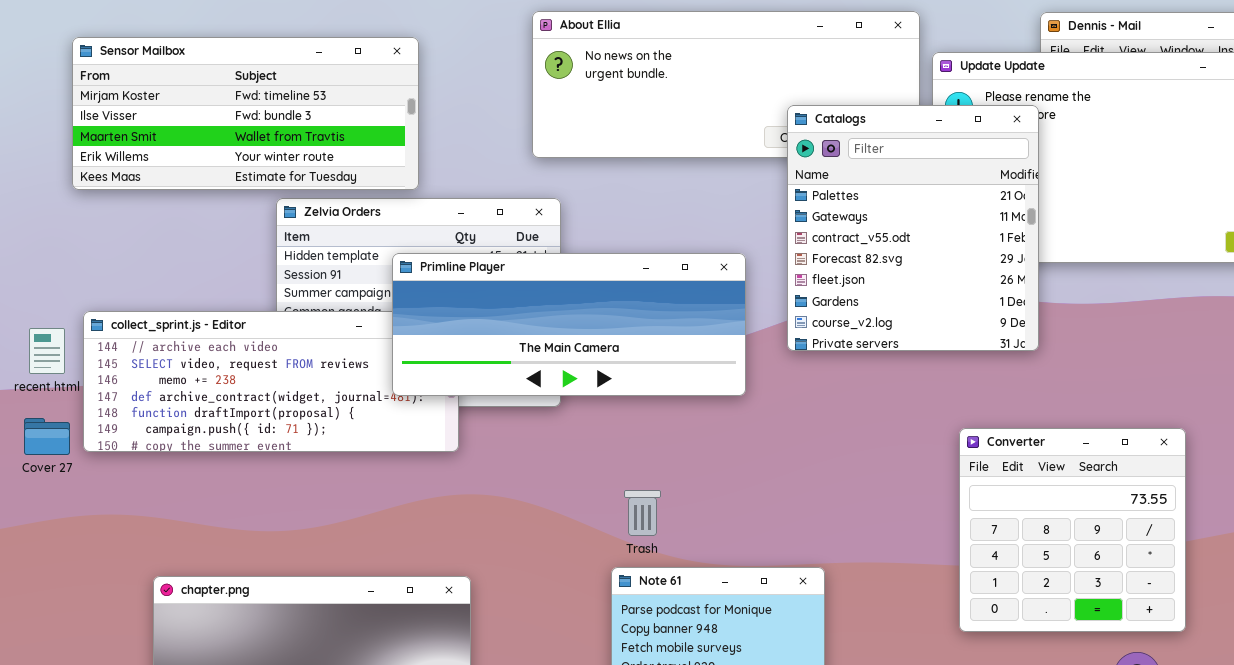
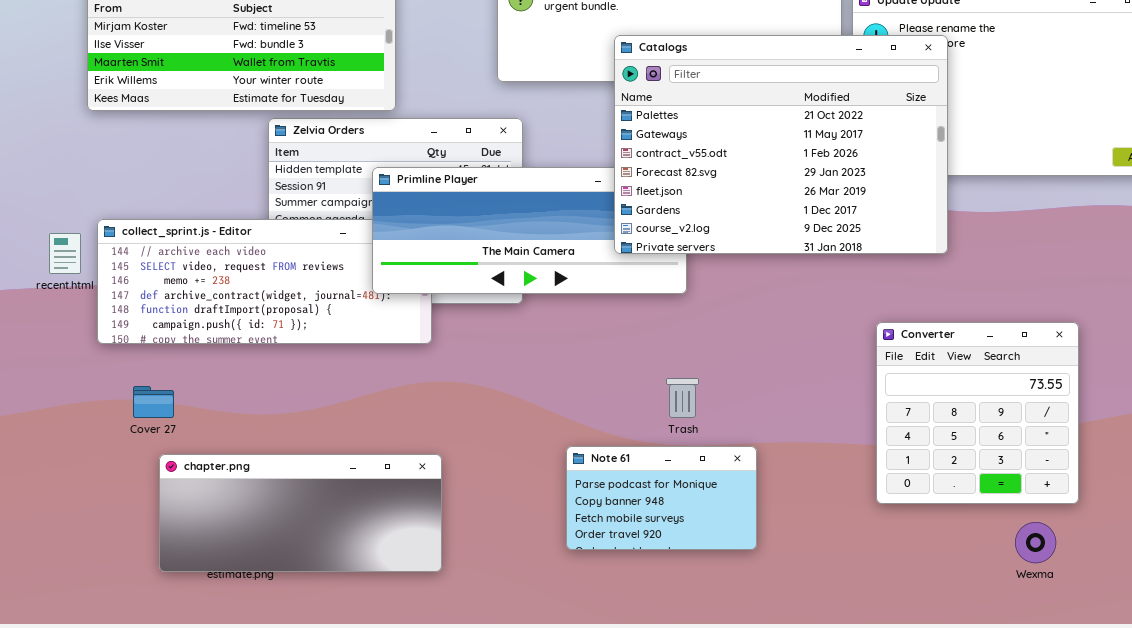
Catalogs: [787,105,1039,351] -> [614,35,948,254], resized
Cover 27: [24,418,70,455] -> [133,386,174,418], moved
Trash: [624,490,661,536] -> [666,378,699,418], moved

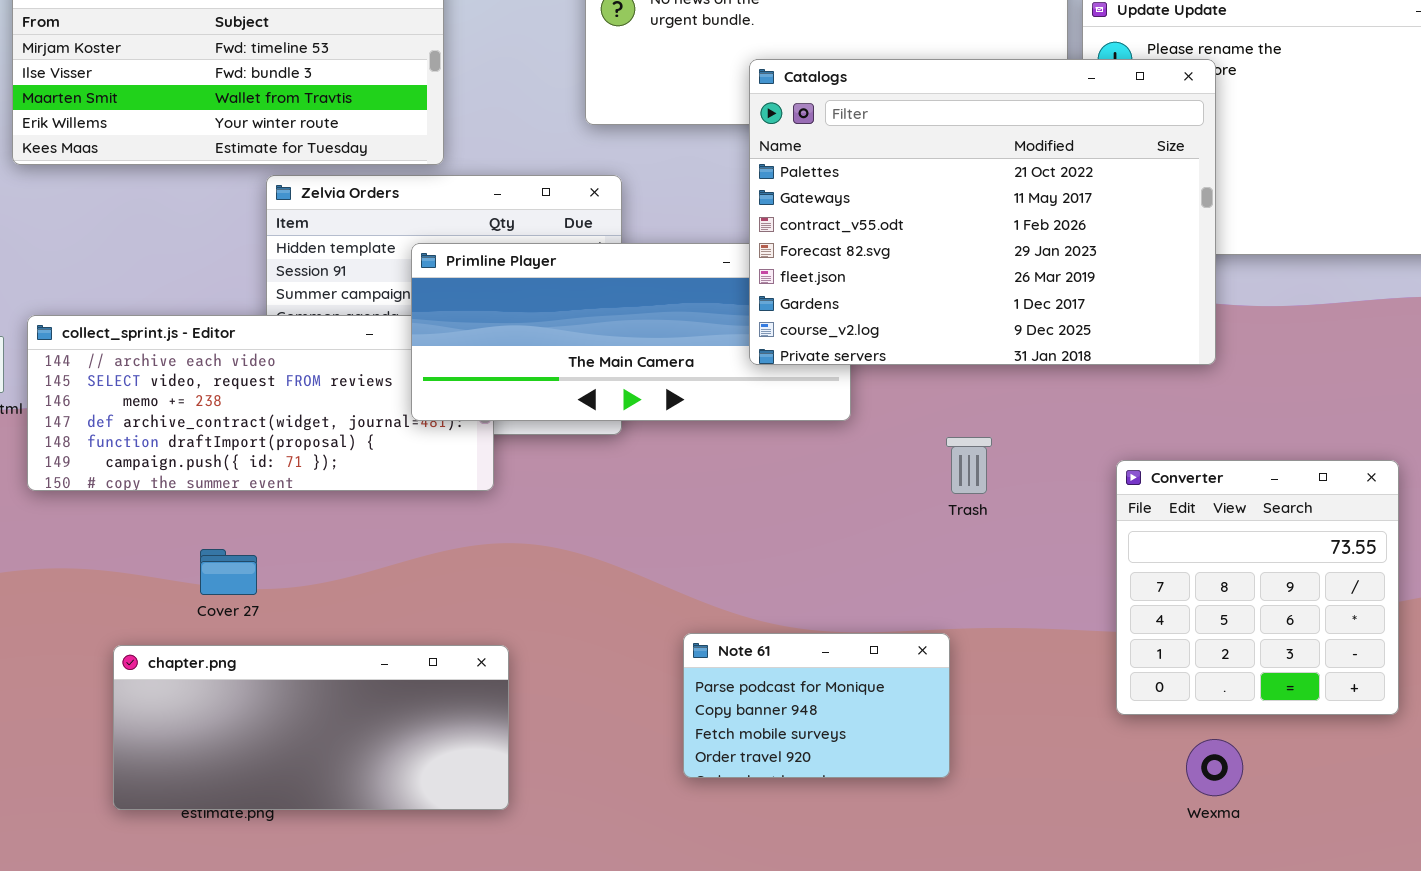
Trash: [666,378,699,418] -> [946,437,992,494], moved
Cover 27: [133,386,174,418] -> [200,549,257,595], moved
Wexma: [1015,522,1056,563] -> [1186,739,1243,796], moved

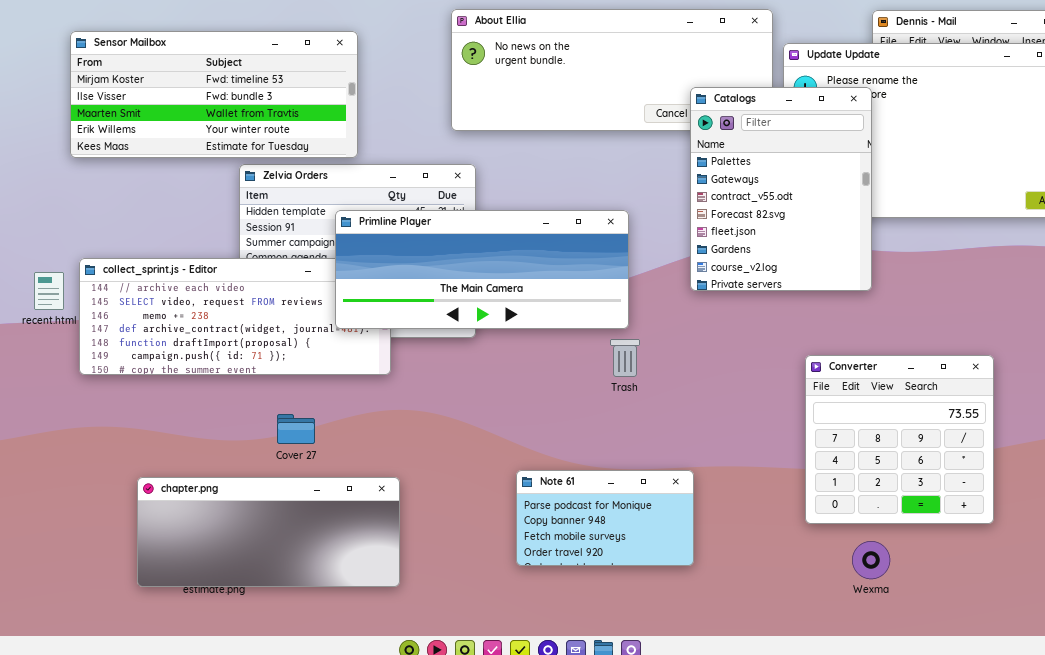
Catalogs: [749,59,1216,365] -> [690,87,872,291], resized
Trash: [946,437,992,494] -> [610,339,640,377], moved
Cover 27: [200,549,257,595] -> [277,414,315,444], moved

